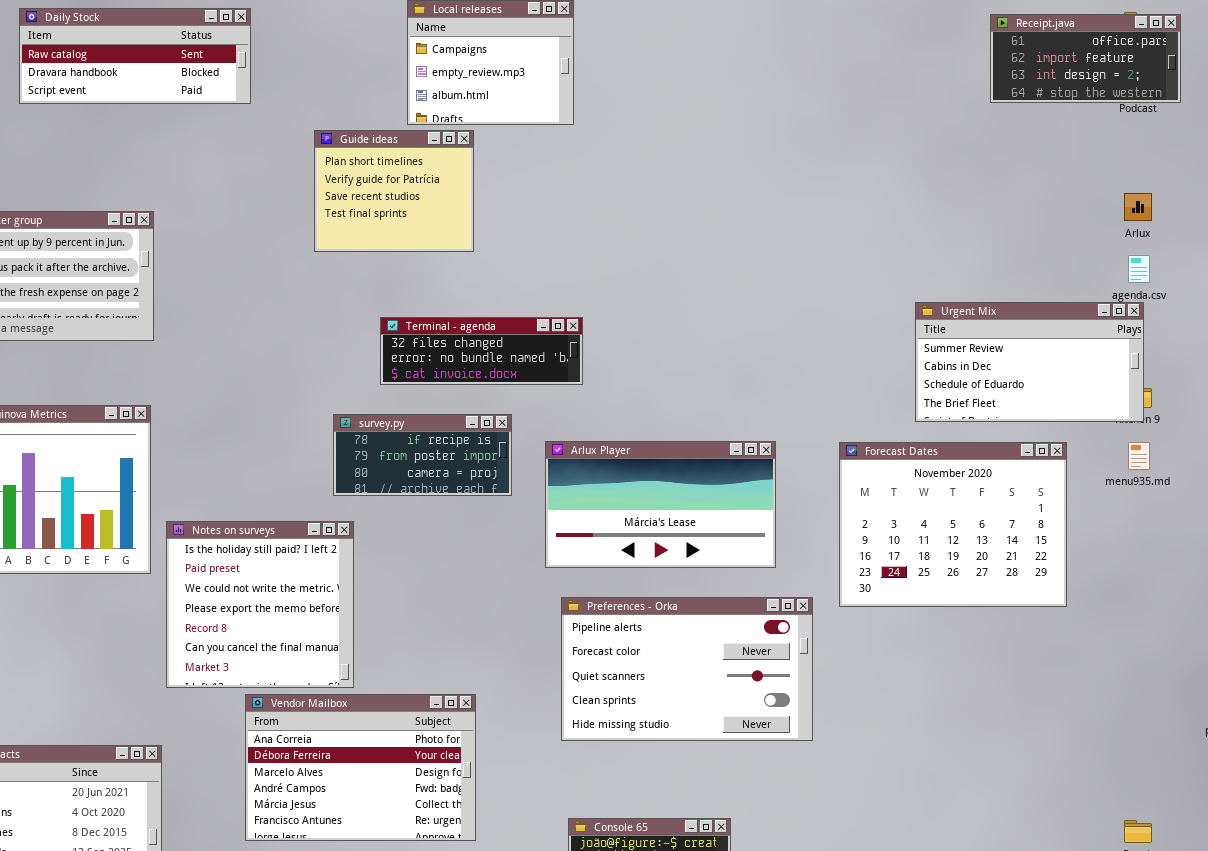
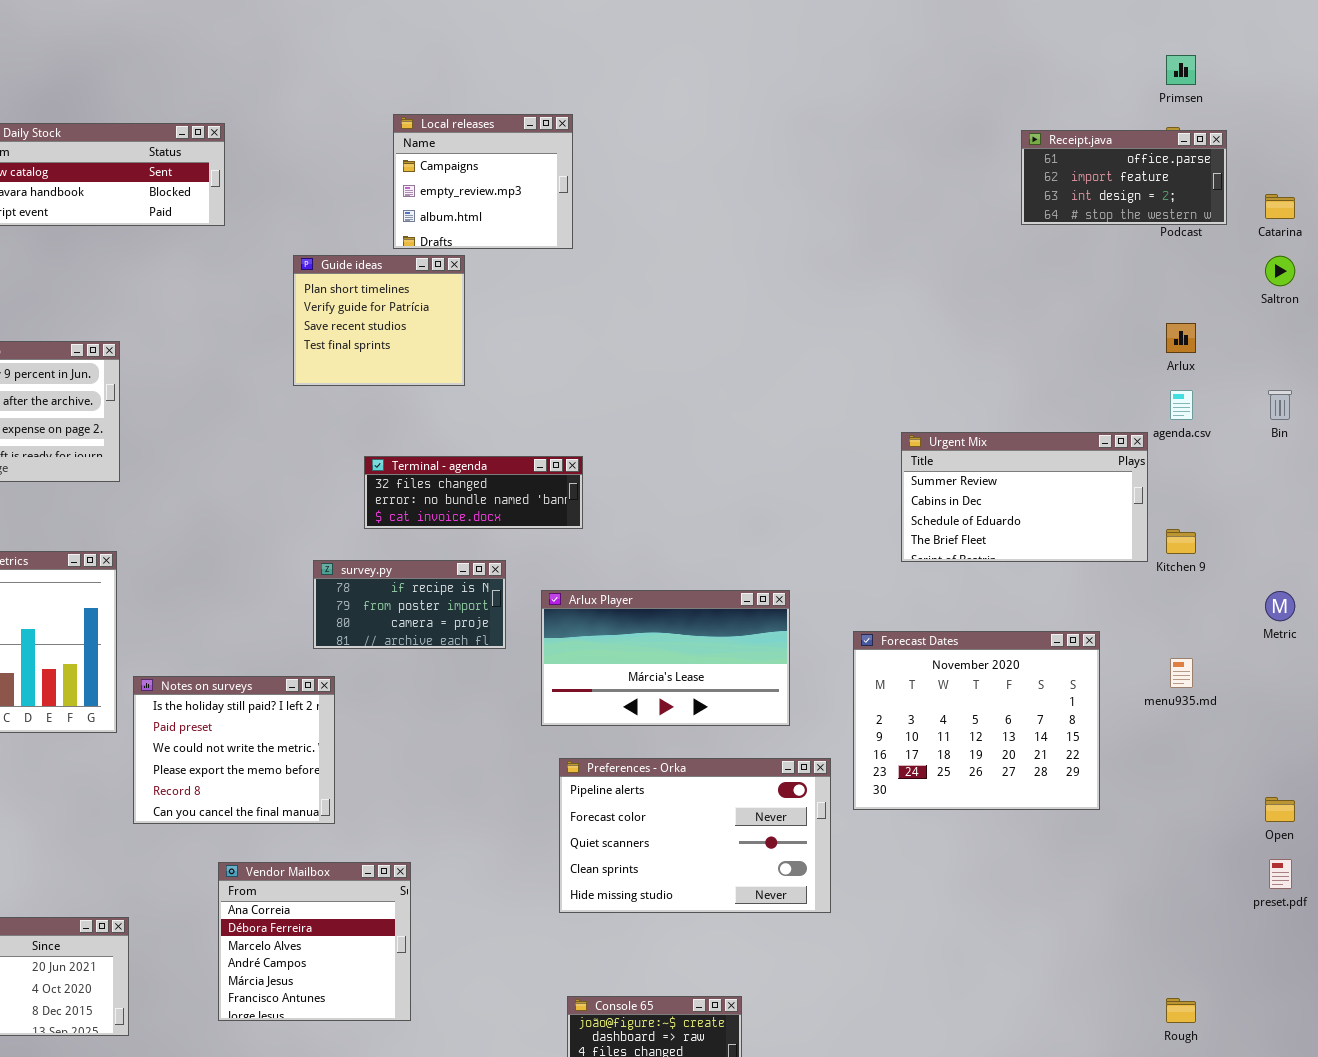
Urgent Mix: [915,302,1144,422] -> [901,432,1148,562], moved
Forecast Dates: [839,442,1067,607] -> [853,631,1100,810], moved
menu935.md: [1128,442,1150,470] -> [1170,658,1193,688], moved
Notes on surveys: [166,521,354,688] -> [133,676,335,824], resized
Vendor Mailbox: [245,694,476,841] -> [218,862,411,1021], resized

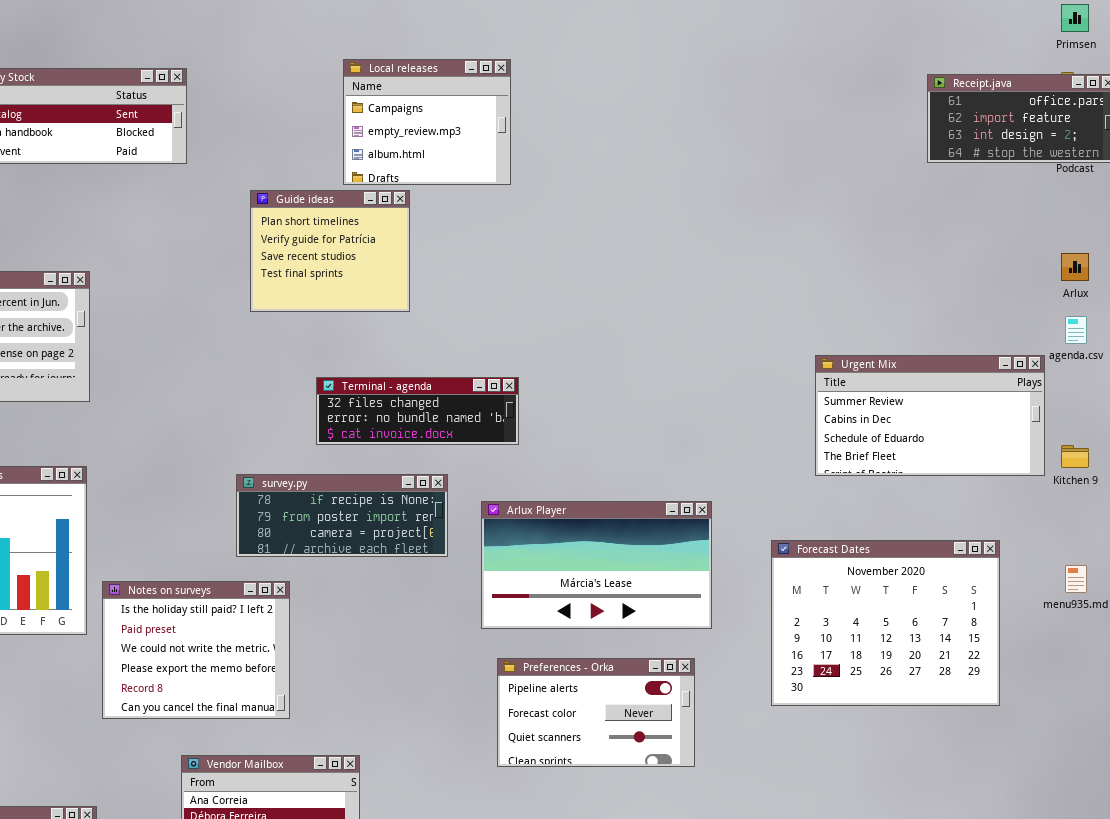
survey.py: [313,560,506,649] -> [236,474,448,557], resized
Preferences - Orka: [559,758,831,913] -> [497,658,695,767], resized

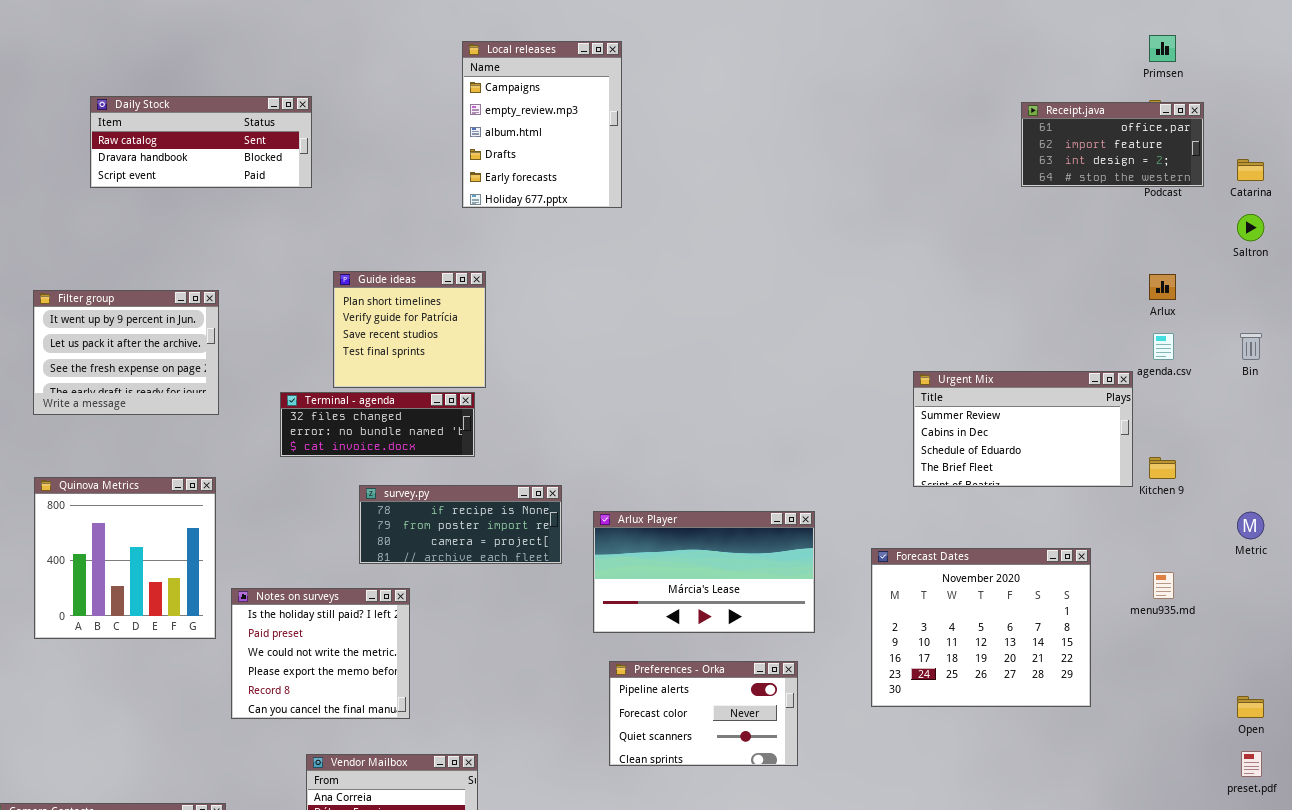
Local releases: [343,59,511,185] -> [462,41,622,208], resized
Guide ideas: [250,190,410,312] -> [333,271,486,388], moved
Terminal - agenda: [316,377,519,445] -> [280,392,475,457], moved

